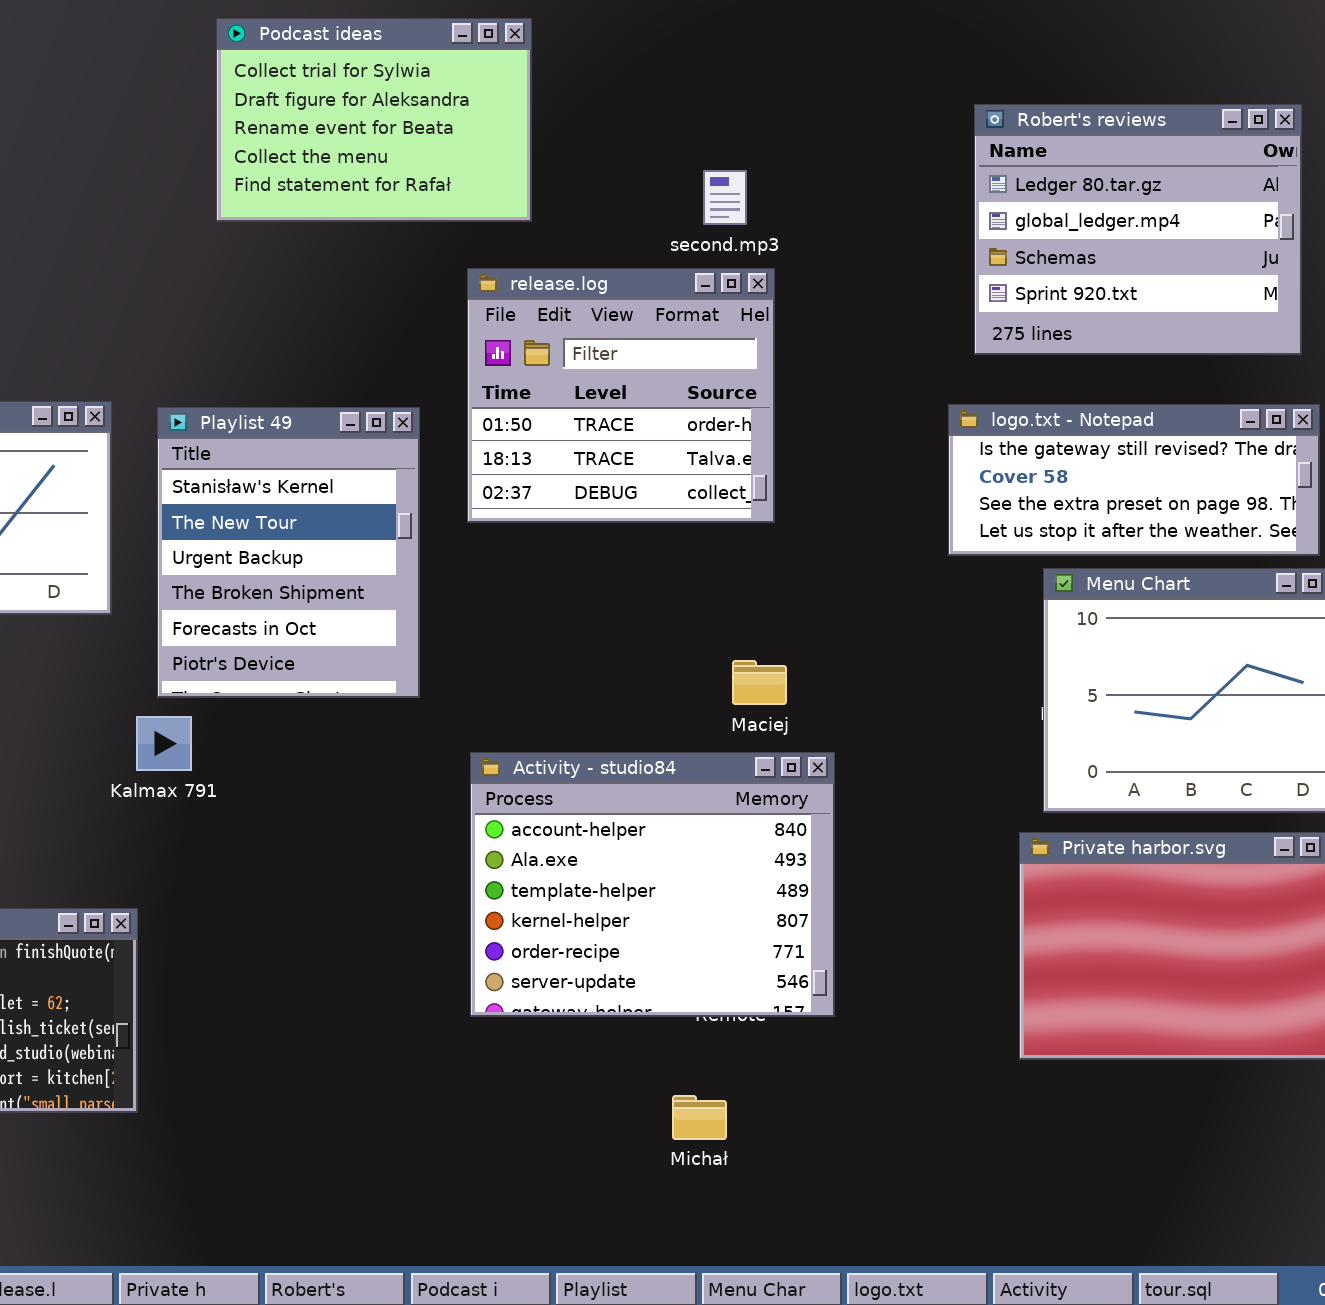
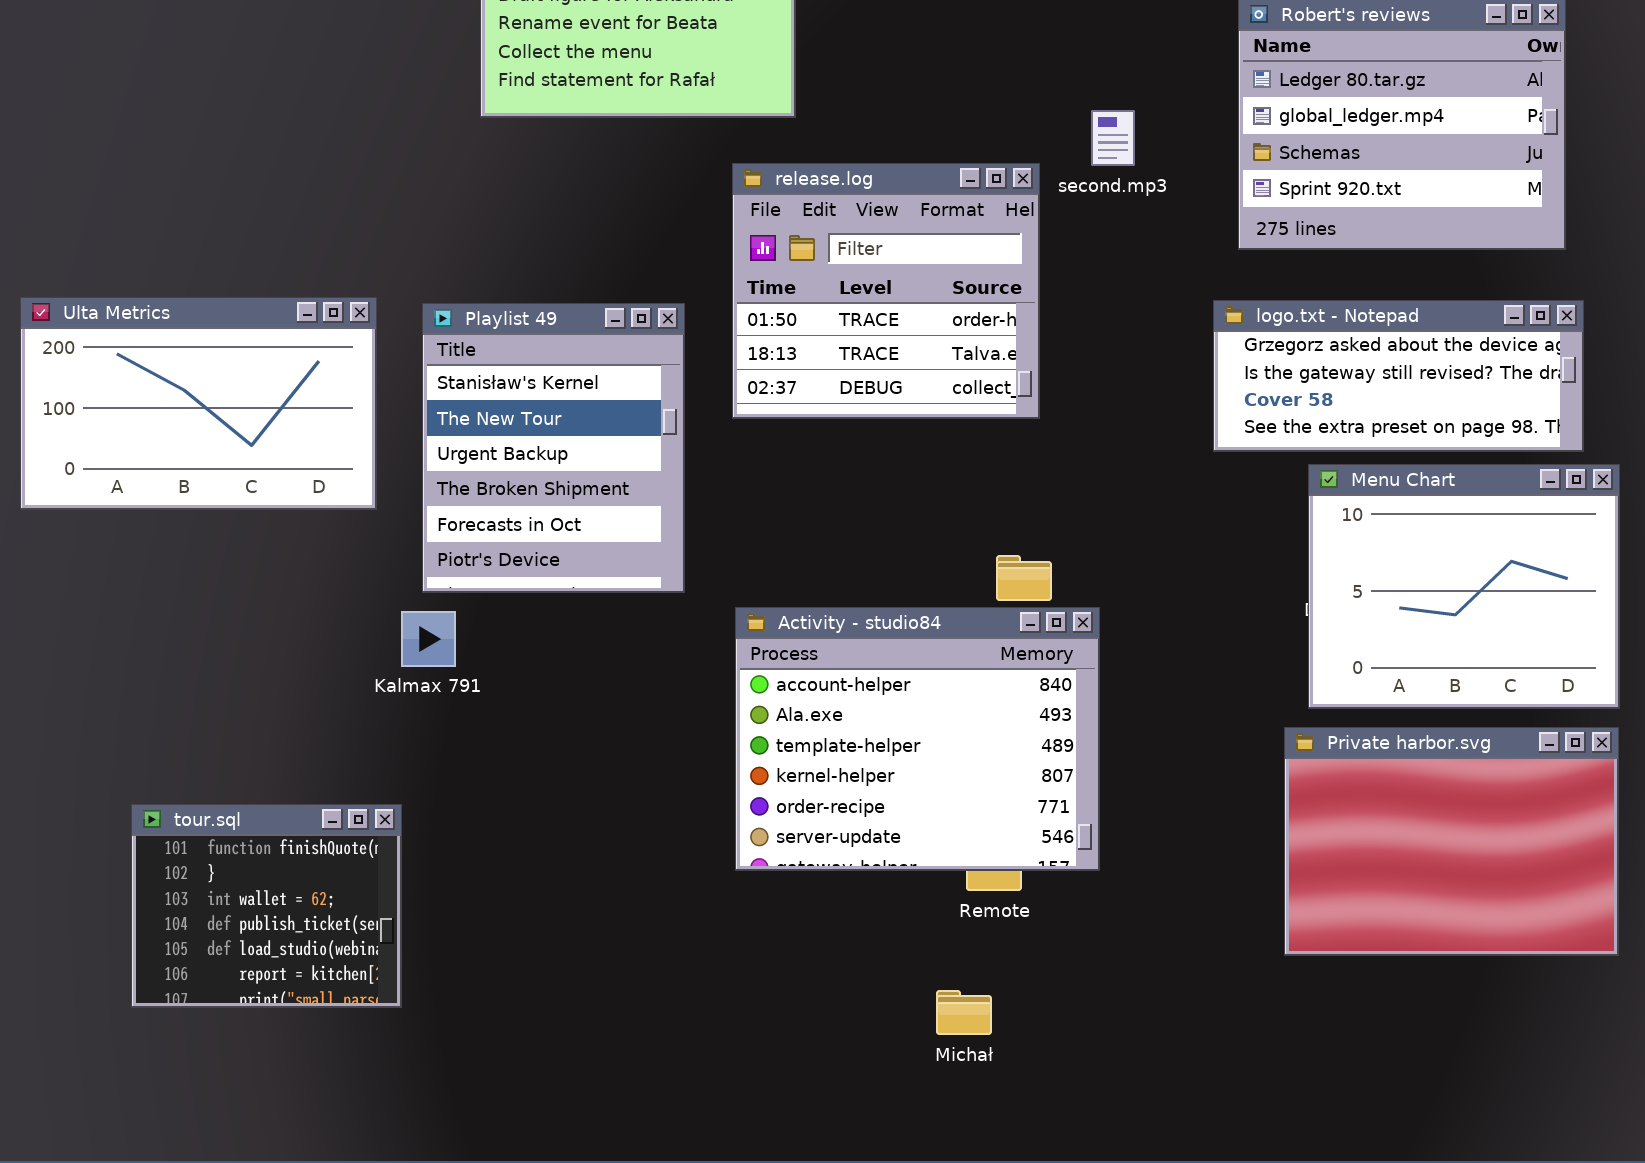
second.mp3: [703,170,747,225] -> [1091,110,1135,166], moved
logo.txt - Notepad: [948,404,1320,556] -> [1213,300,1584,452], scrolled up 1 row
Activity - studio84: [470,752,835,1017] -> [735,607,1100,871], moved

